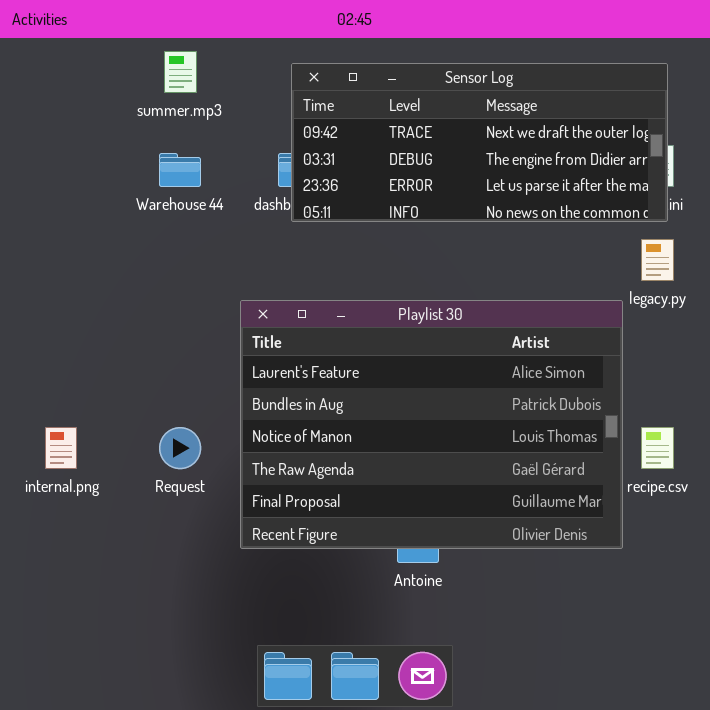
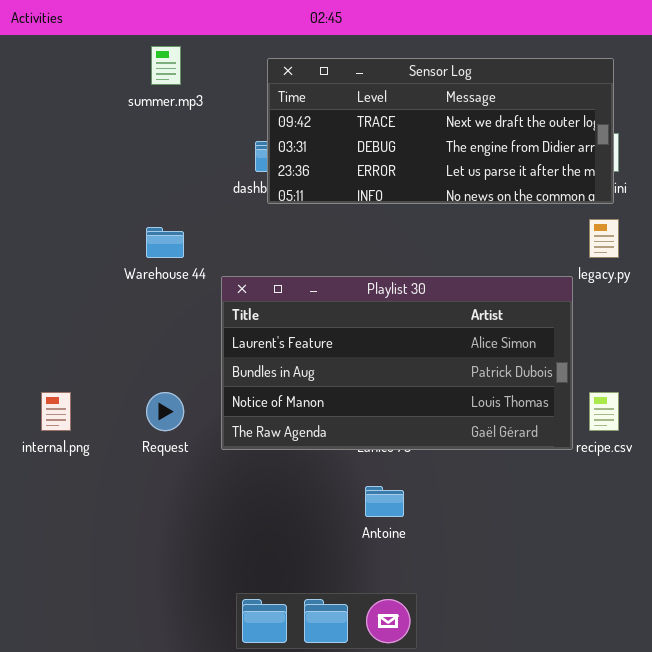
Warehouse 44: [159,153,201,187] -> [146,227,184,258], moved
Playlist 30: [240,300,623,549] -> [221,276,573,450], resized

